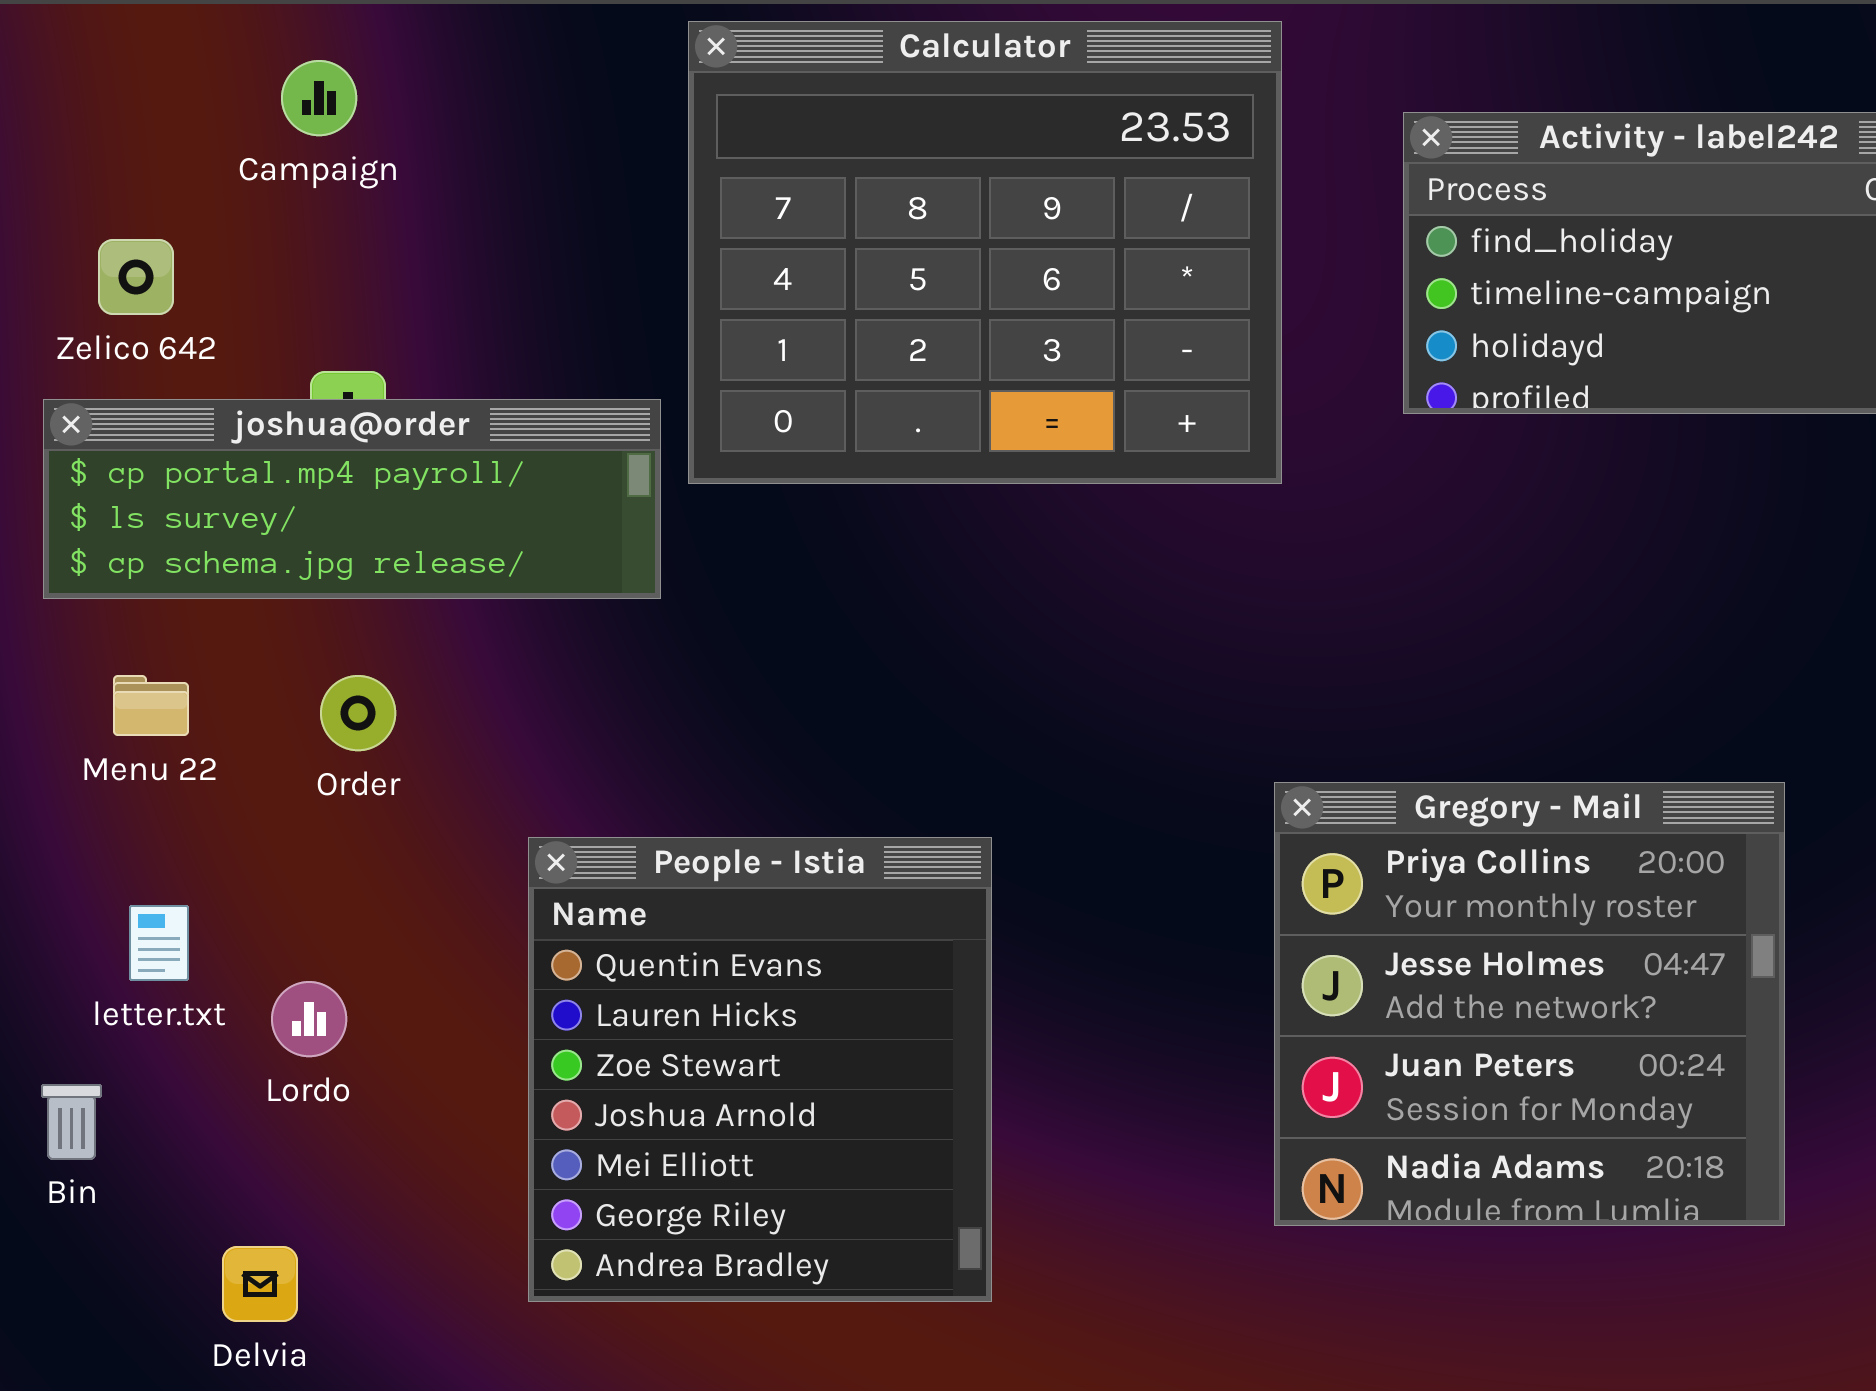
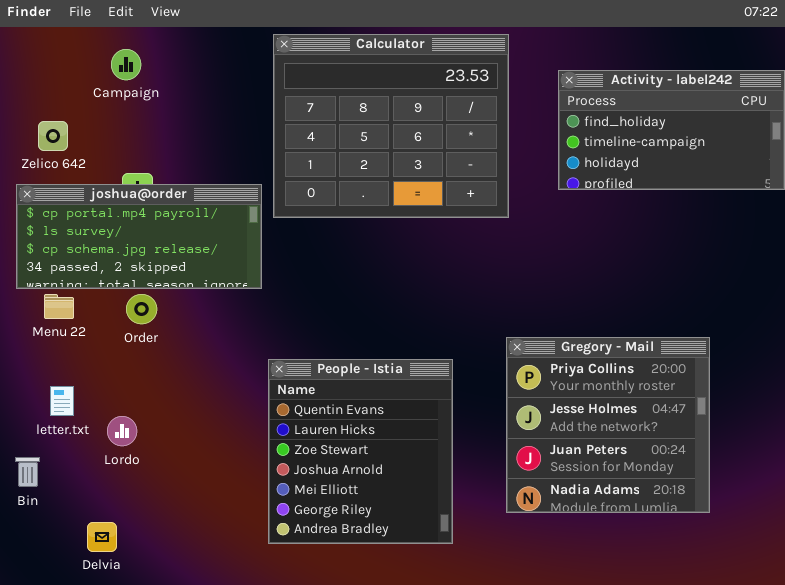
joshua@order: [43,399,661,599] -> [16,184,262,289], resized
People - Istia: [528,837,992,1302] -> [268,359,453,544], moved

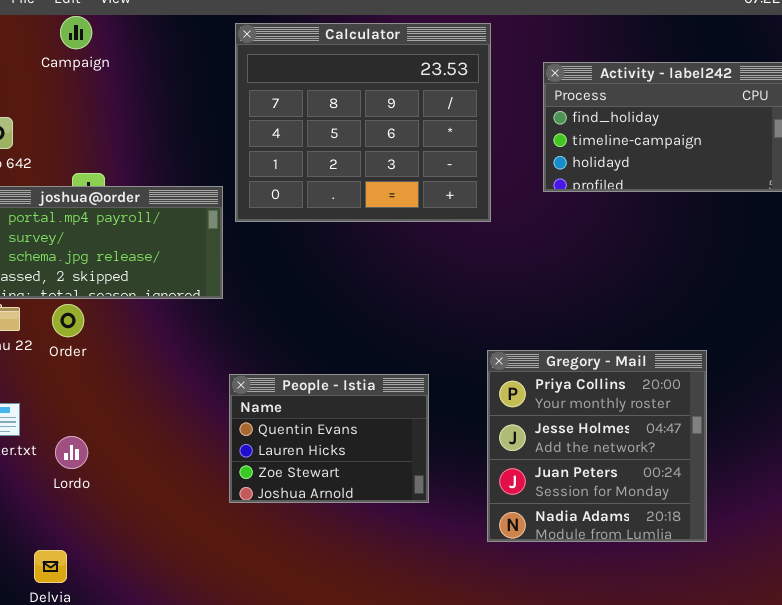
Campaign: [111,49,141,80] -> [60,16,92,49], moved
Order: [126,294,157,324] -> [52,304,84,337], moved
People - Istia: [268,359,453,544] -> [229,374,429,503], resized

